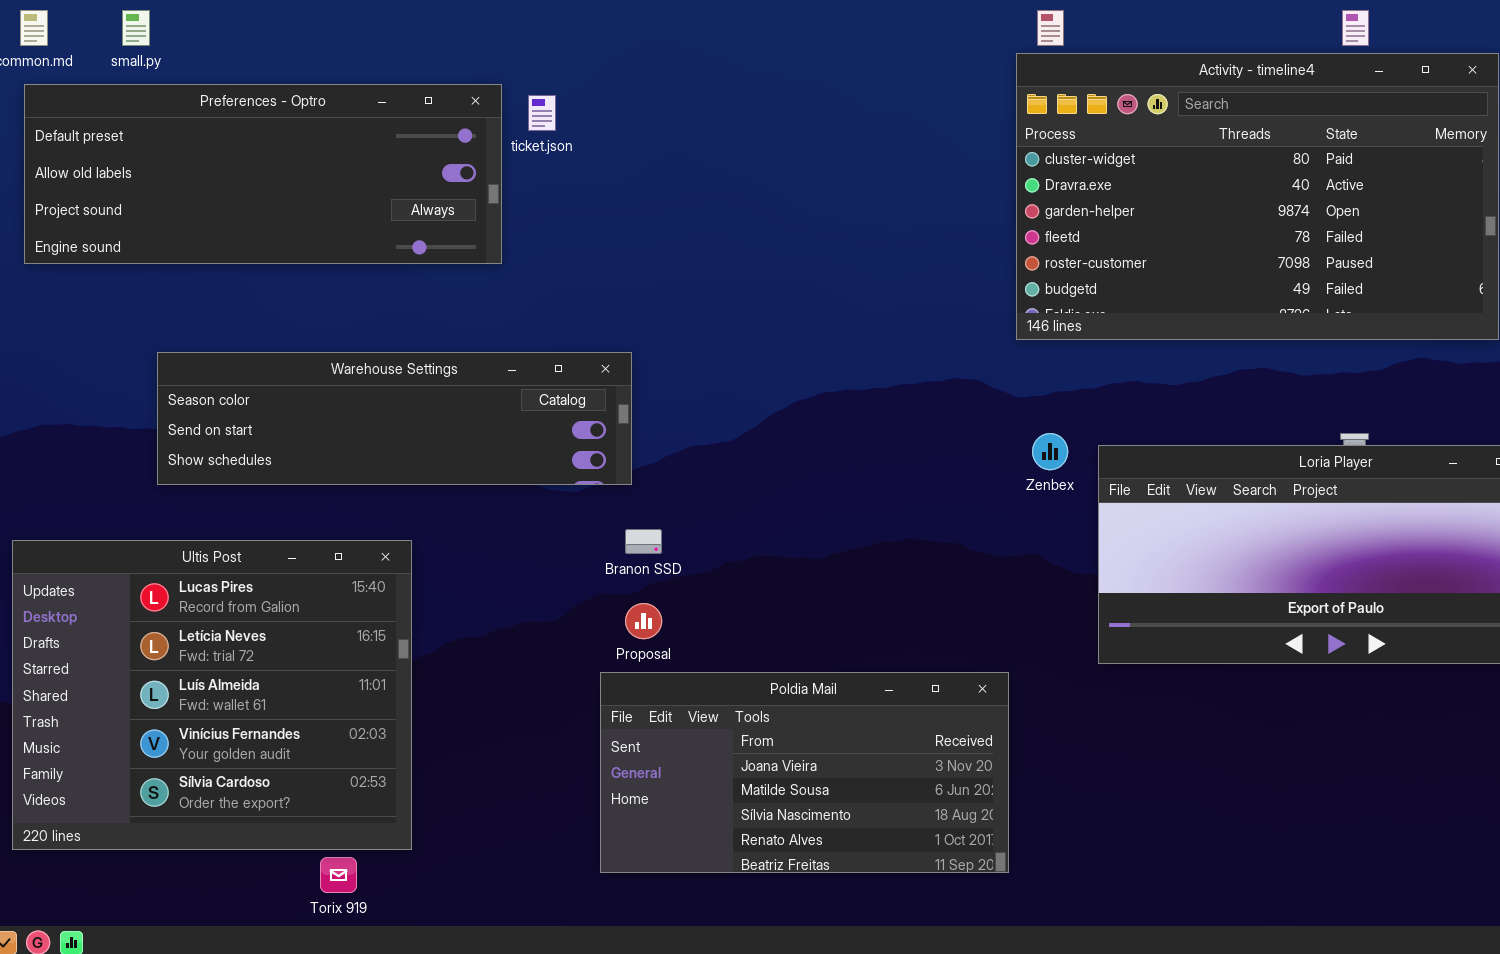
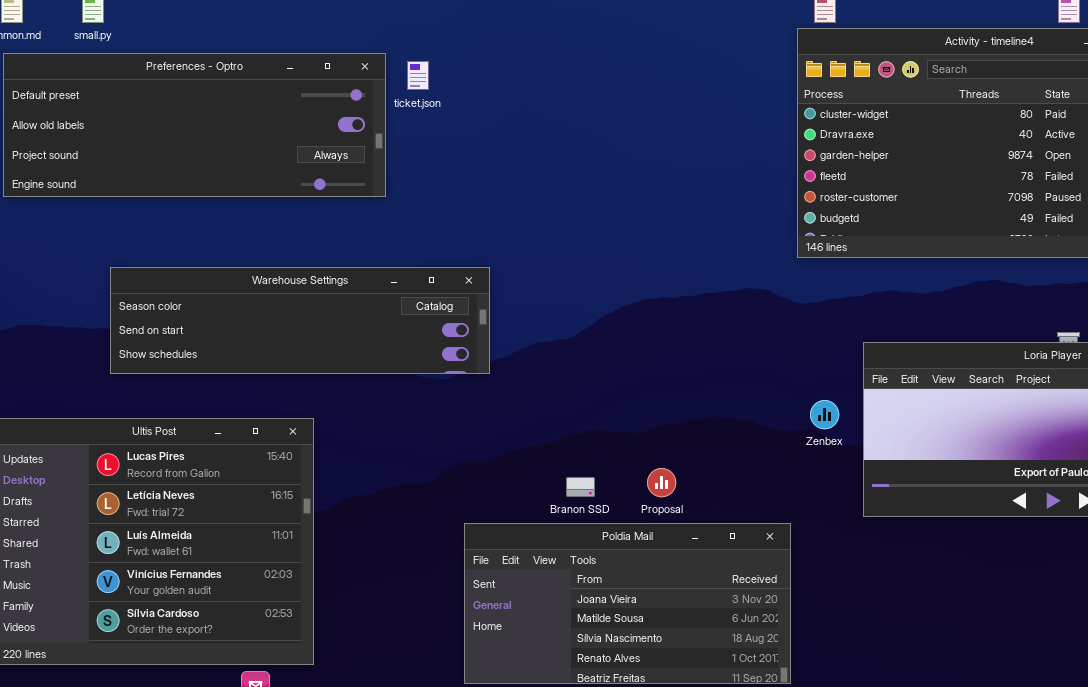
Zenbex: [1032,433,1068,470] -> [810,400,839,429], moved
Branon SSD: [625,529,662,554] -> [566,477,595,497], moved
Proposal: [625,603,662,639] -> [647,468,676,497], moved

